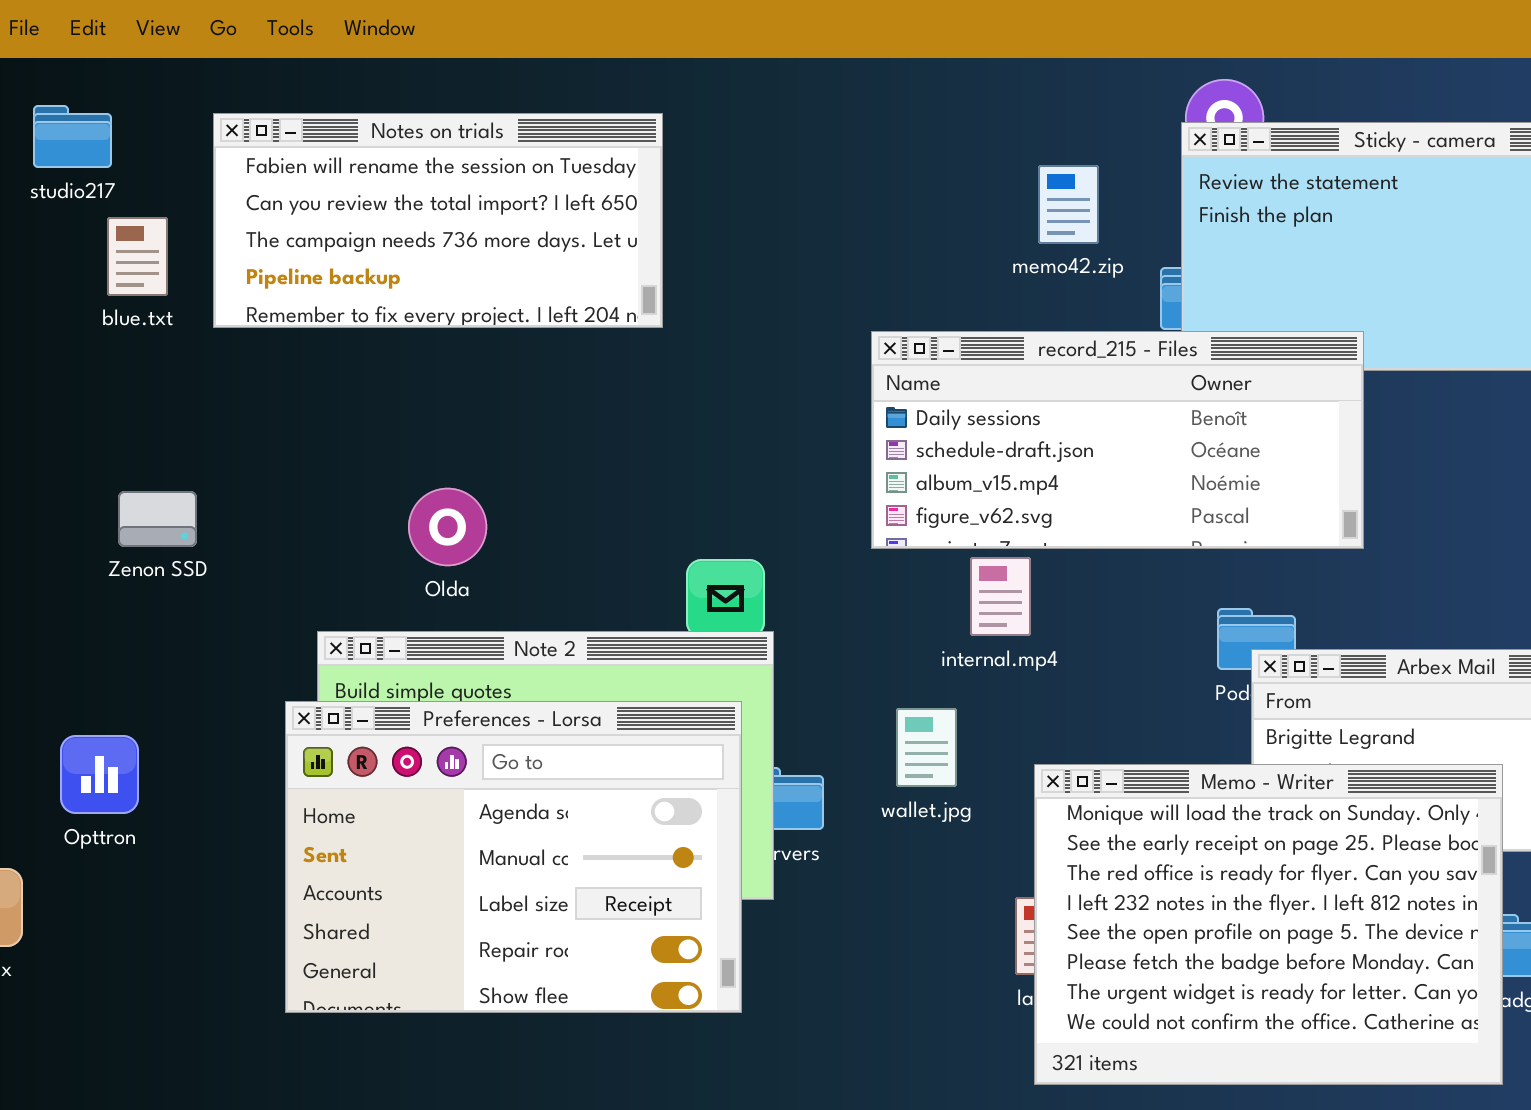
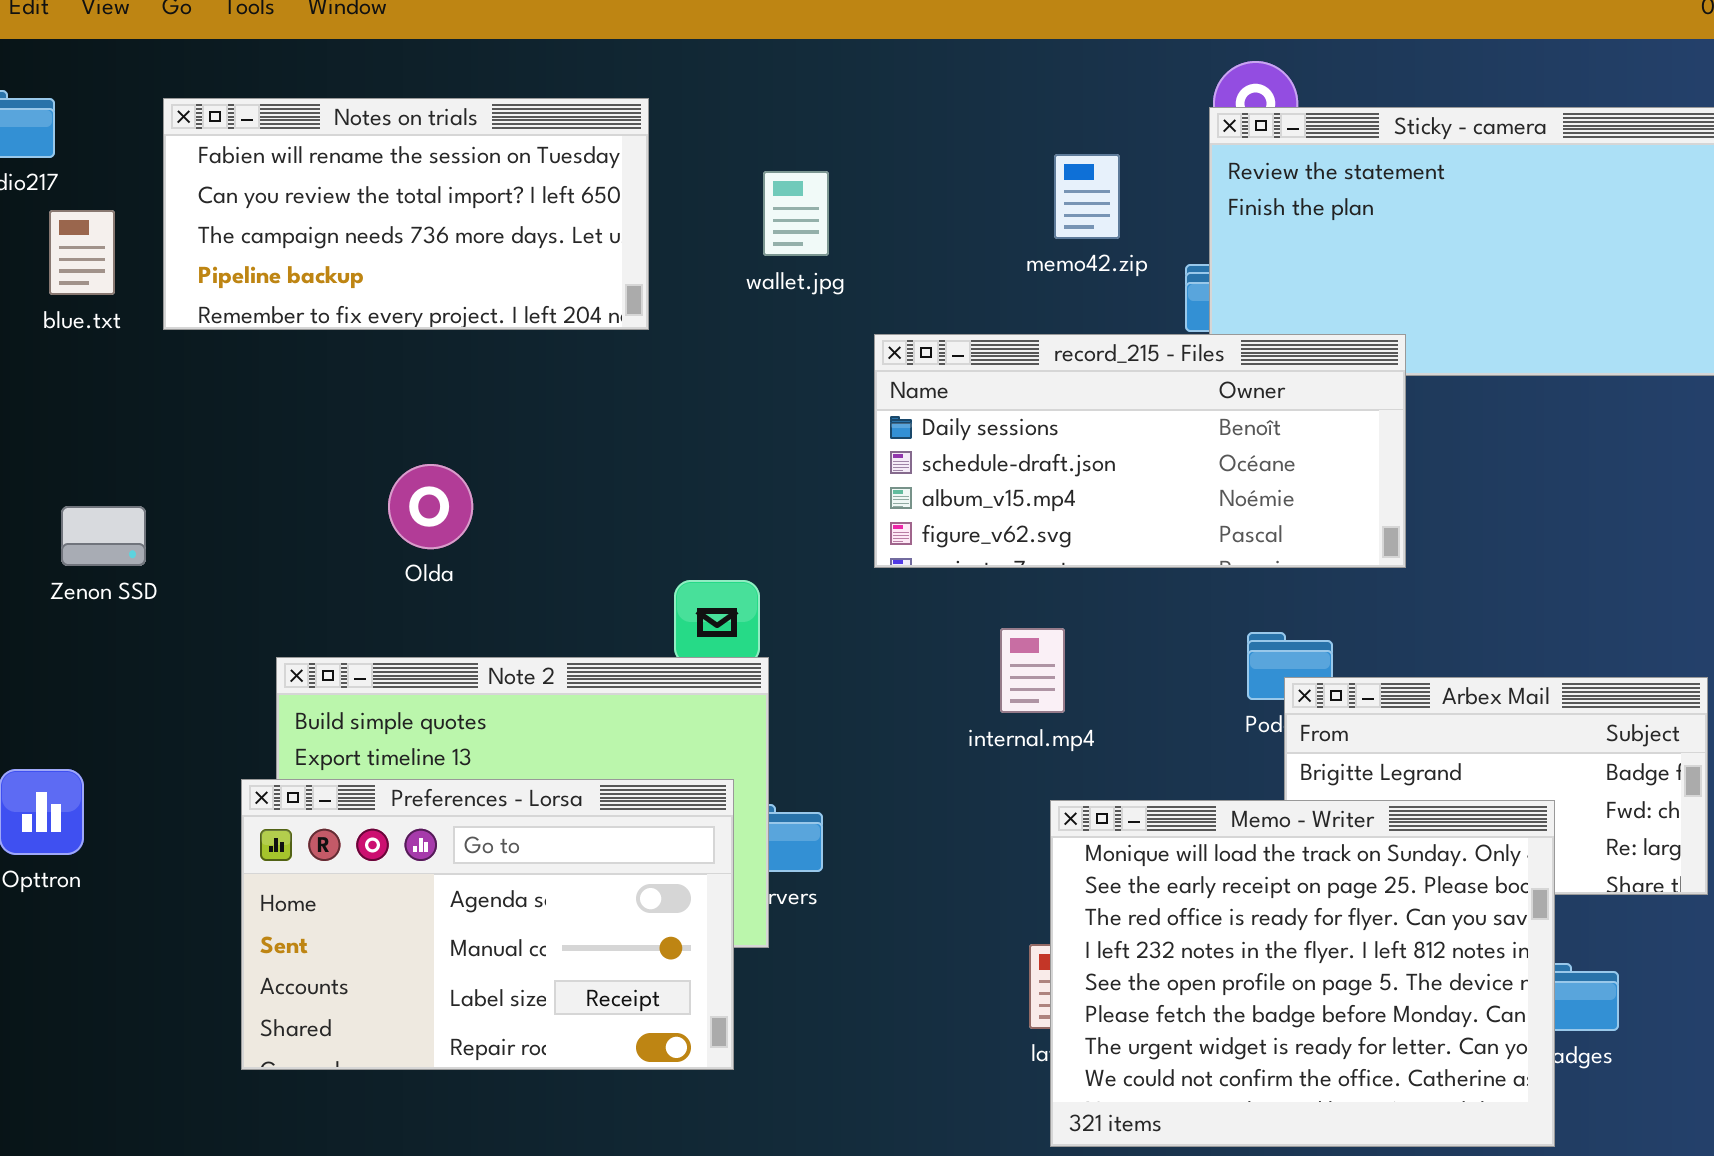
Olda: [408,488,487,566] -> [388,464,473,549], moved
internal.mp4: [970,557,1031,636] -> [1000,628,1065,713], moved
Preferences - Lorsa: [285,701,742,1013] -> [241,779,734,1070], resized
wallet.jpg: [896,708,957,787] -> [763,171,829,256], moved

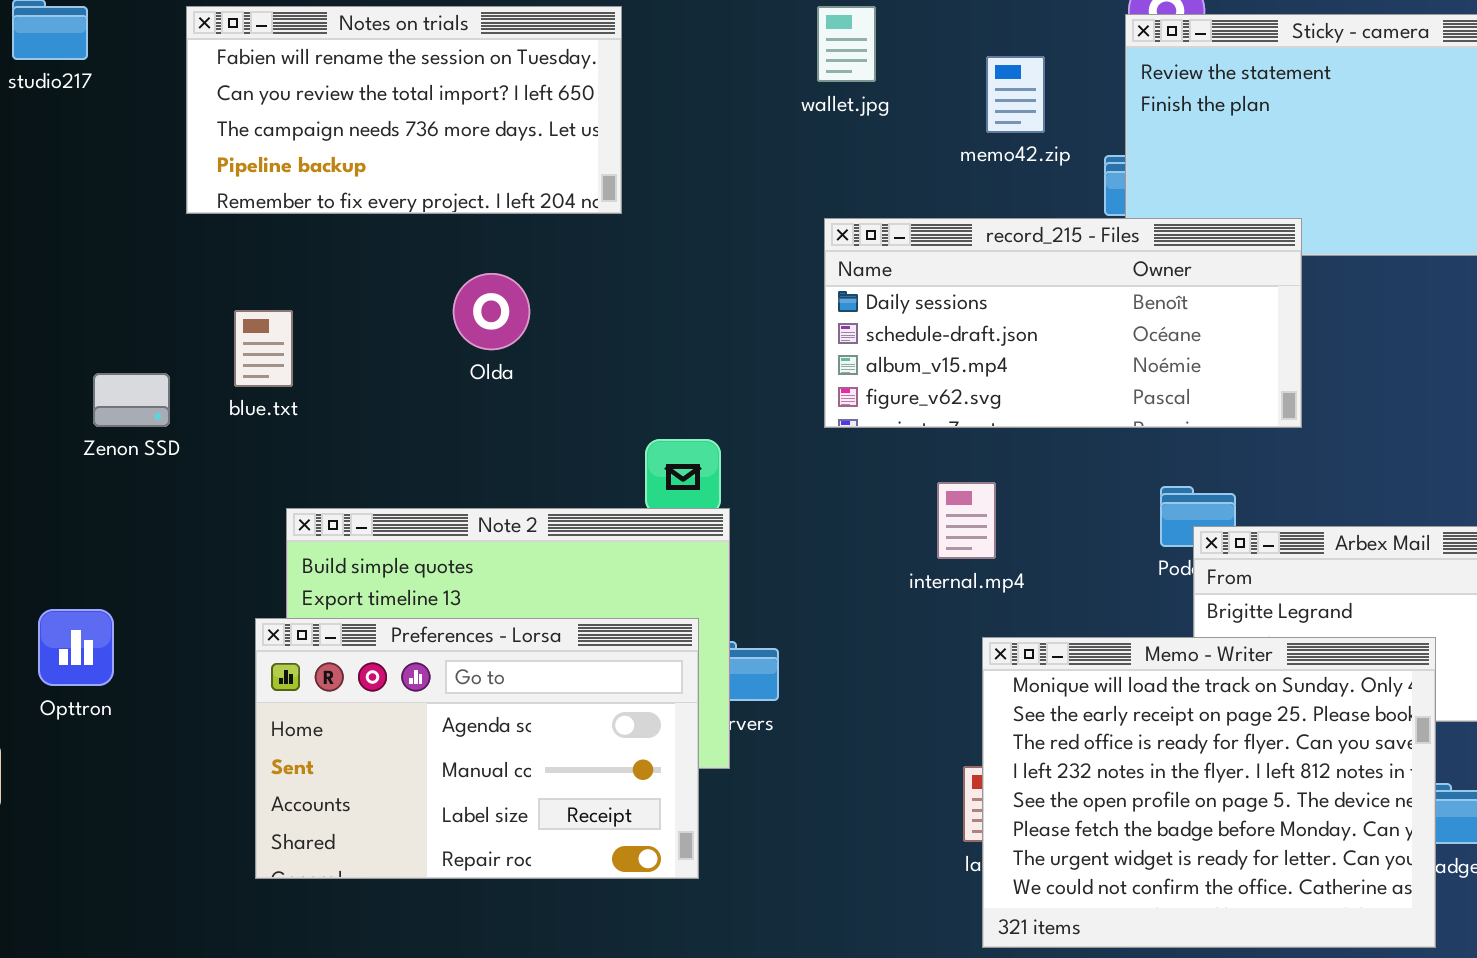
wallet.jpg: [763,171,829,256] -> [817,6,876,82], moved
blue.txt: [49,210,115,295] -> [234,310,293,387], moved
Olda: [388,464,473,549] -> [453,273,530,350], moved

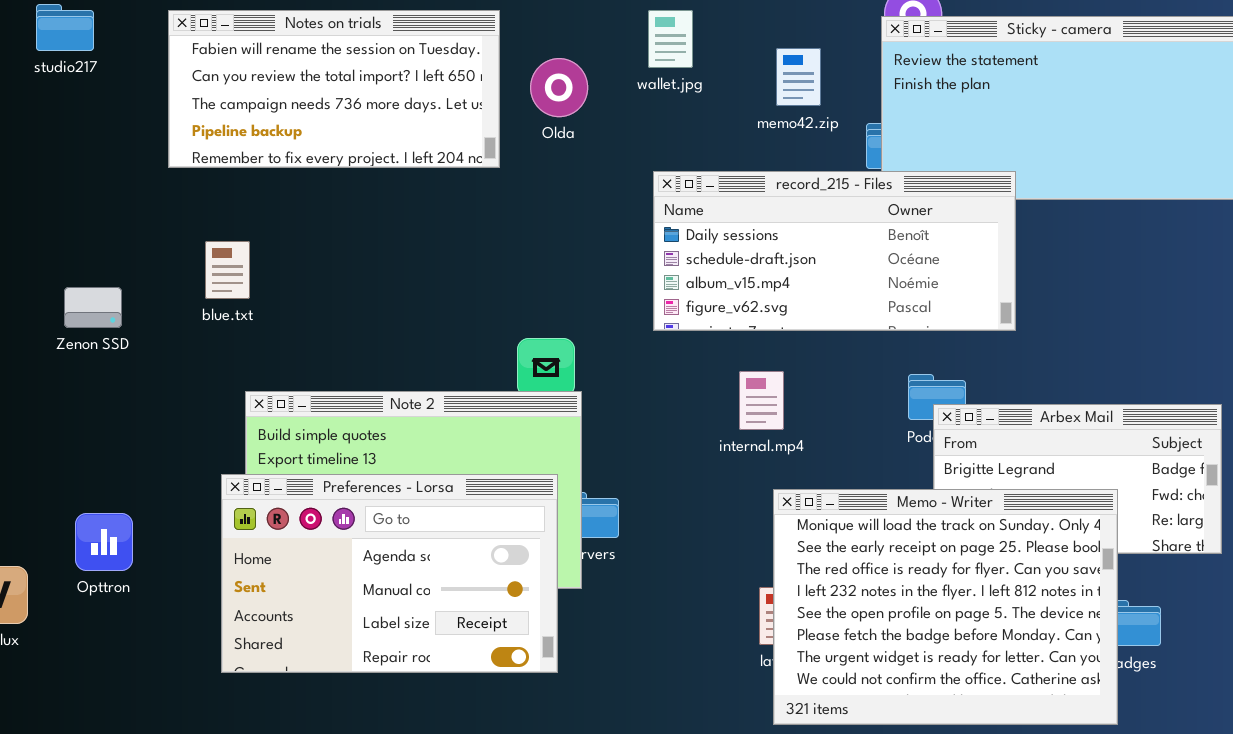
Olda: [453,273,530,350] -> [530,58,588,117], moved
Zenon SSD: [93,373,170,427] -> [64,287,122,328], moved
Opttron: [38,609,114,686] -> [75,513,133,571], moved

